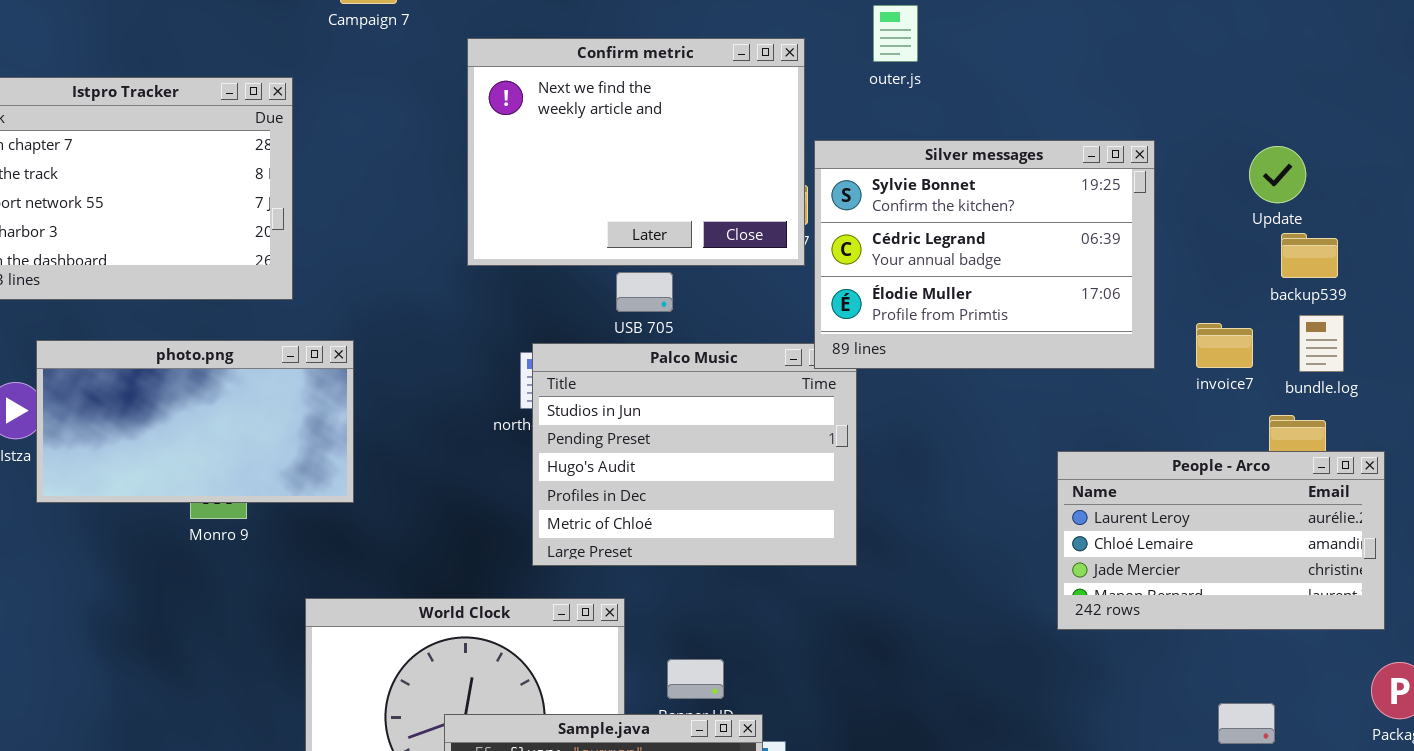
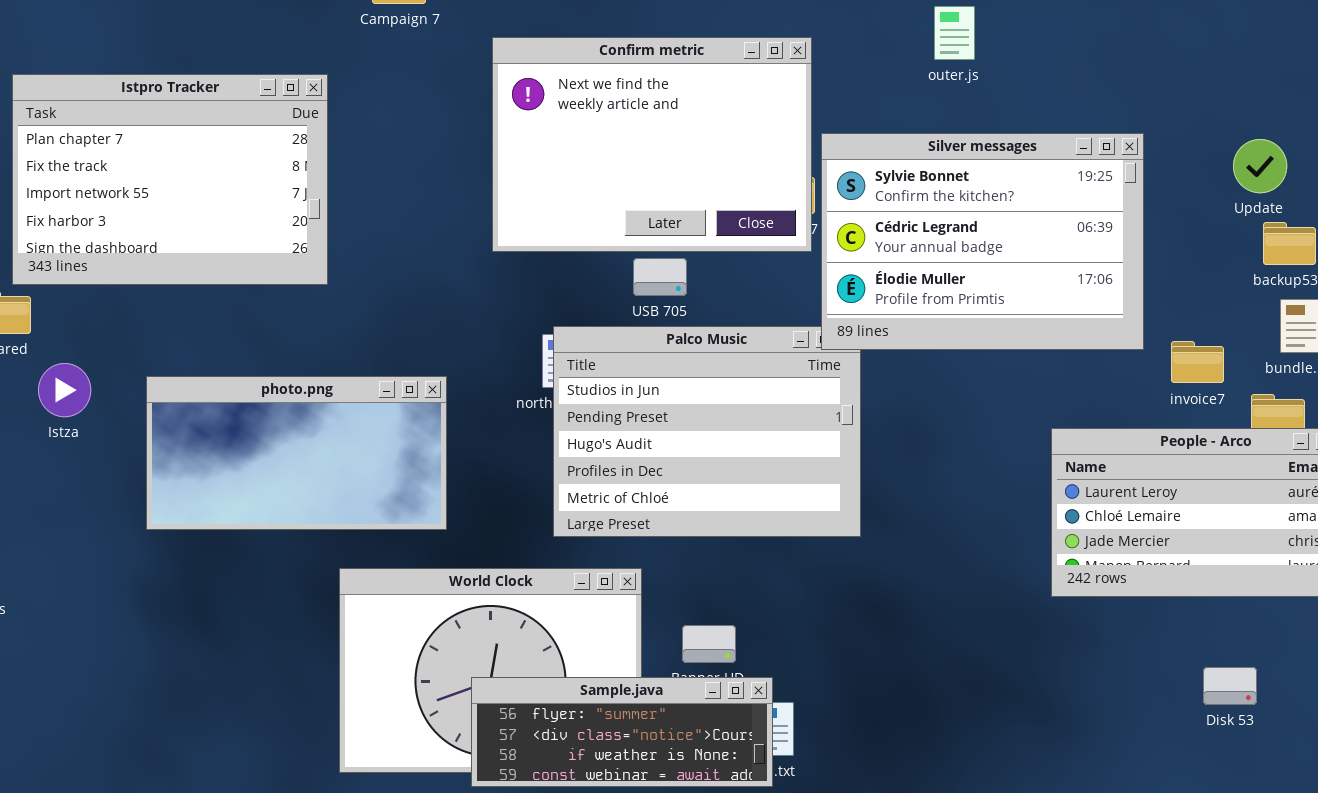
outer.js: [873,5,918,62] -> [934,6,975,60], moved
invoice7: [1196,323,1253,368] -> [1171,341,1224,383], moved
photo.png: [36,340,354,503] -> [146,376,447,530], moved

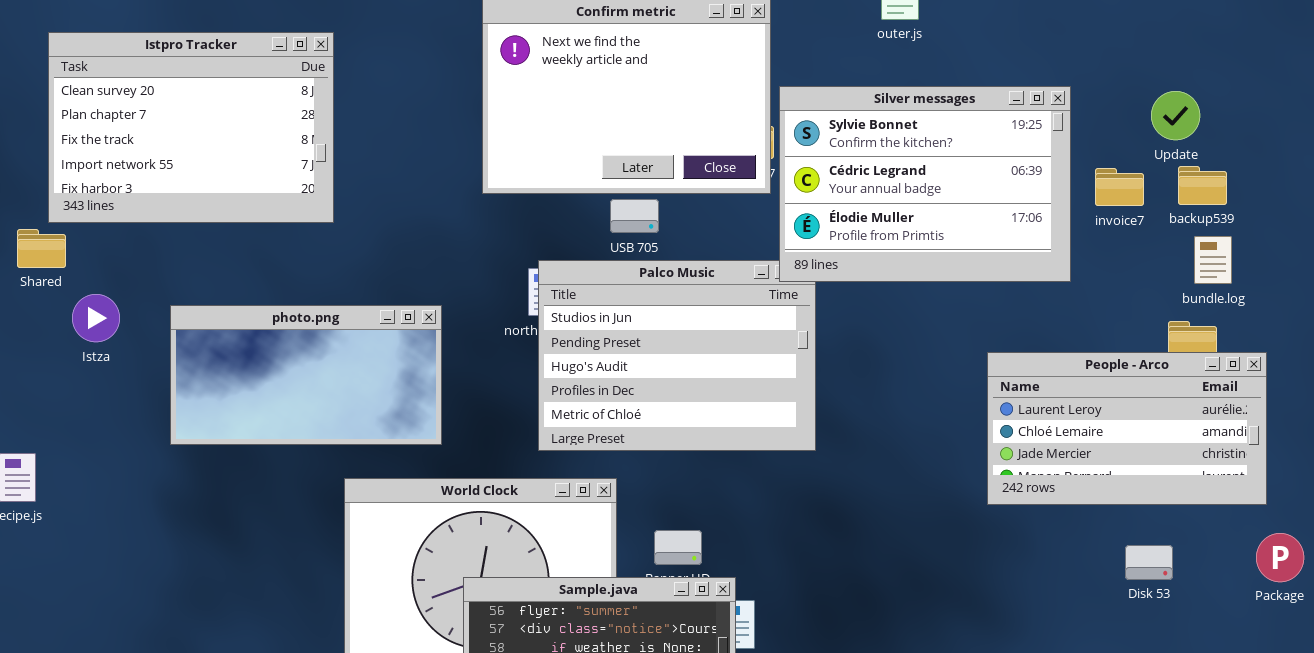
Istpro Tracker: [12,74,328,285] -> [48,32,334,223], scrolled up 1 row
invoice7: [1171,341,1224,383] -> [1095,168,1144,206], moved
Disk 53: [1203,667,1257,705] -> [1125,545,1173,580], moved

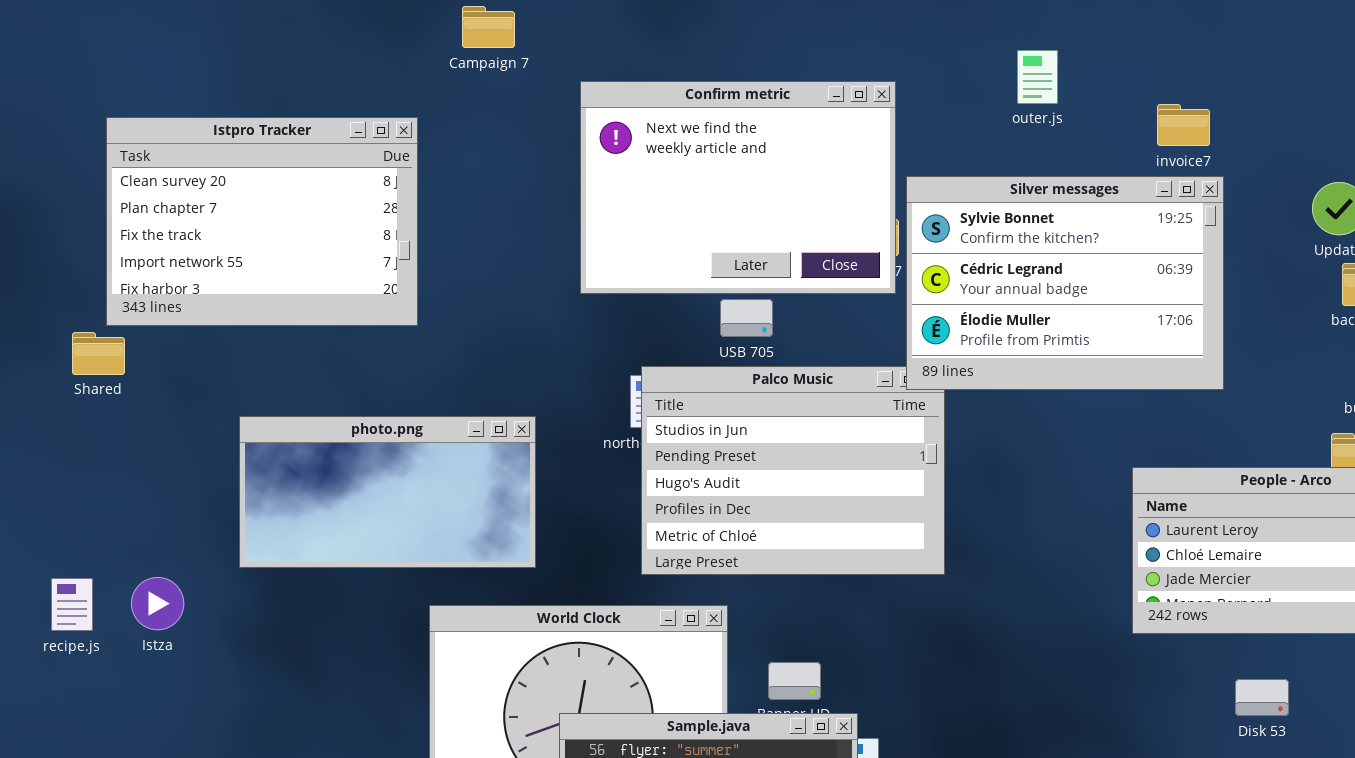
invoice7: [1095,168,1144,206] -> [1157,104,1210,146], moved
Istza: [72,294,120,342] -> [131,577,184,630], moved
Disk 53: [1125,545,1173,580] -> [1235,679,1289,716], moved

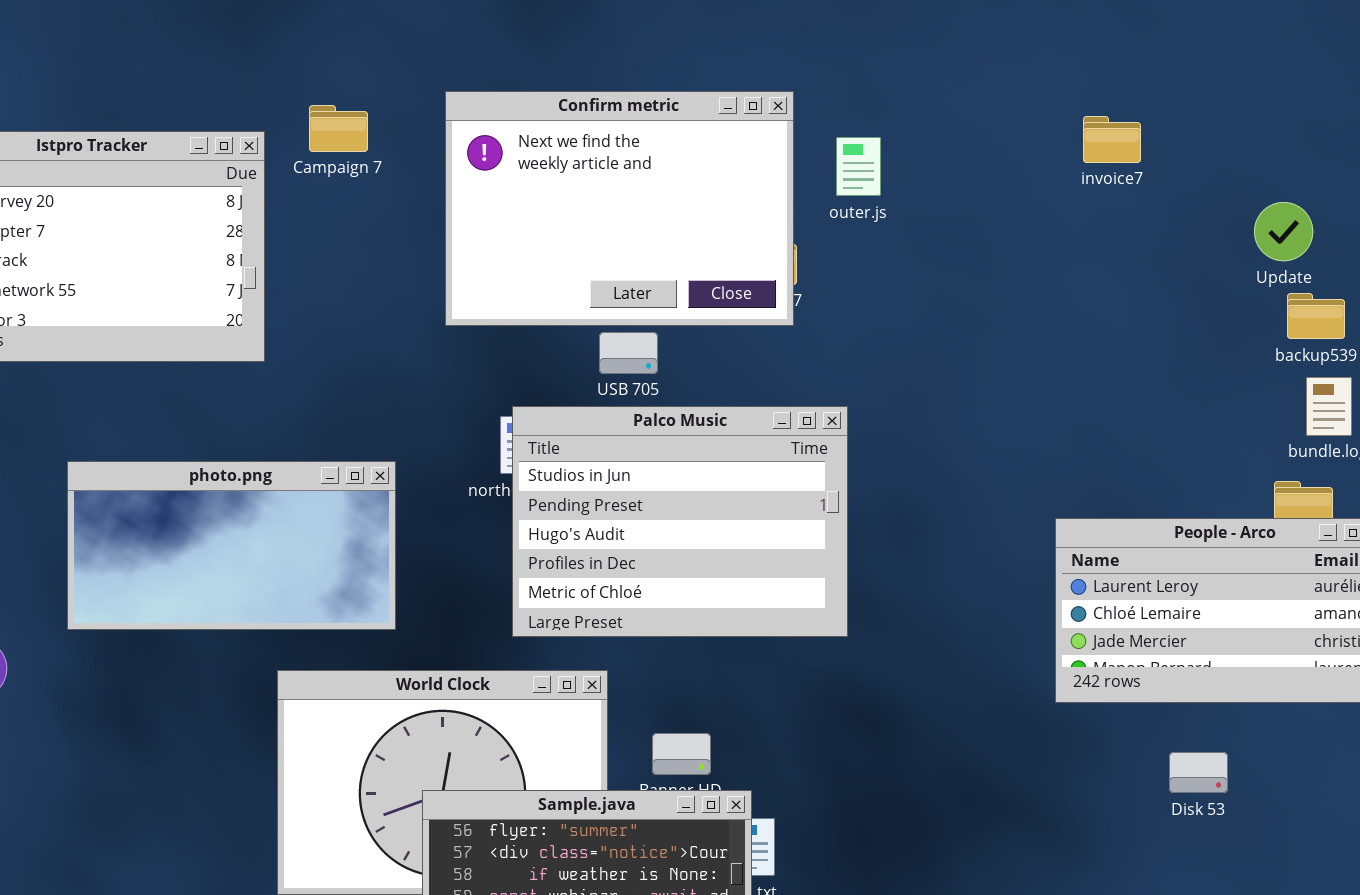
Campaign 7: [462,6,515,48] -> [309,105,368,152], moved
outer.js: [1017,50,1058,104] -> [836,137,881,196], moved
Silver messages: [906,176,1224,390] -> none, closed

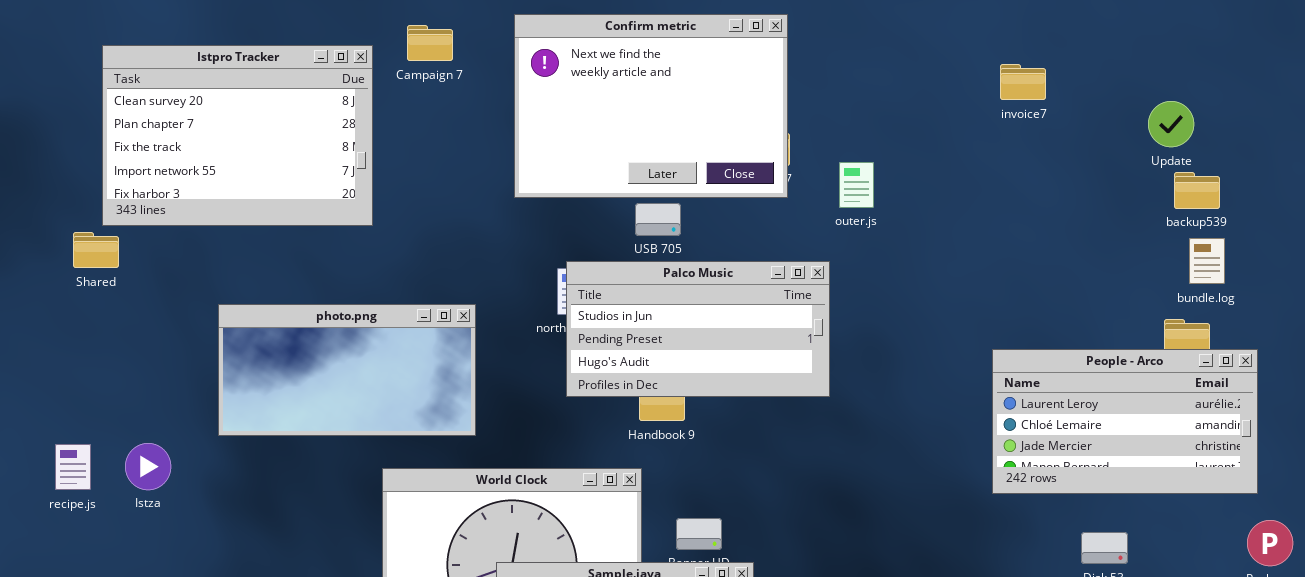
invoice7: [1083,116,1141,163] -> [1000,64,1046,100], moved
outer.js: [836,137,881,196] -> [839,162,874,208], moved
Palco Music: [512,406,848,637] -> [566,261,830,397], resized

